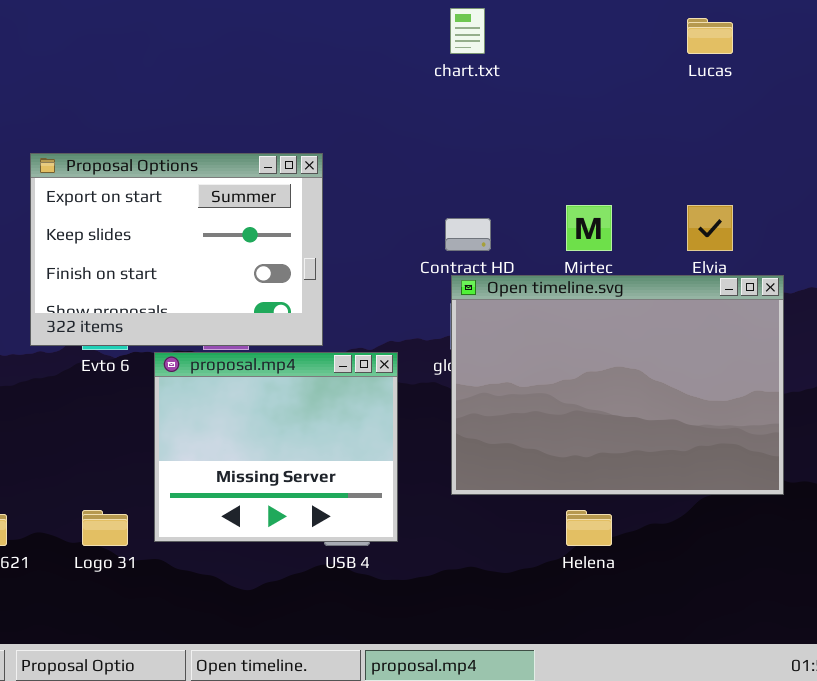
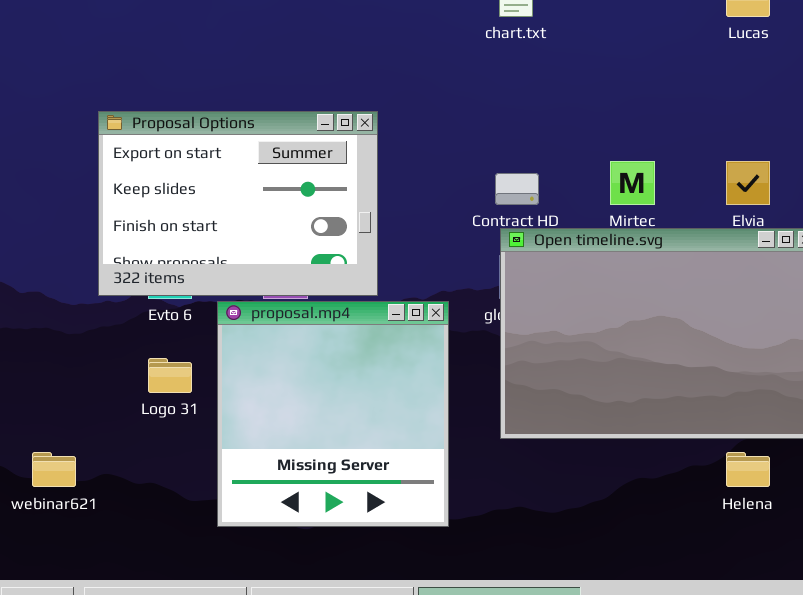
proposal.mp4: [154,352,398,542] -> [217,301,449,527], resized
Logo 31: [82,510,128,546] -> [148,358,192,393], moved
Helena: [566,510,612,546] -> [726,452,770,487], moved

